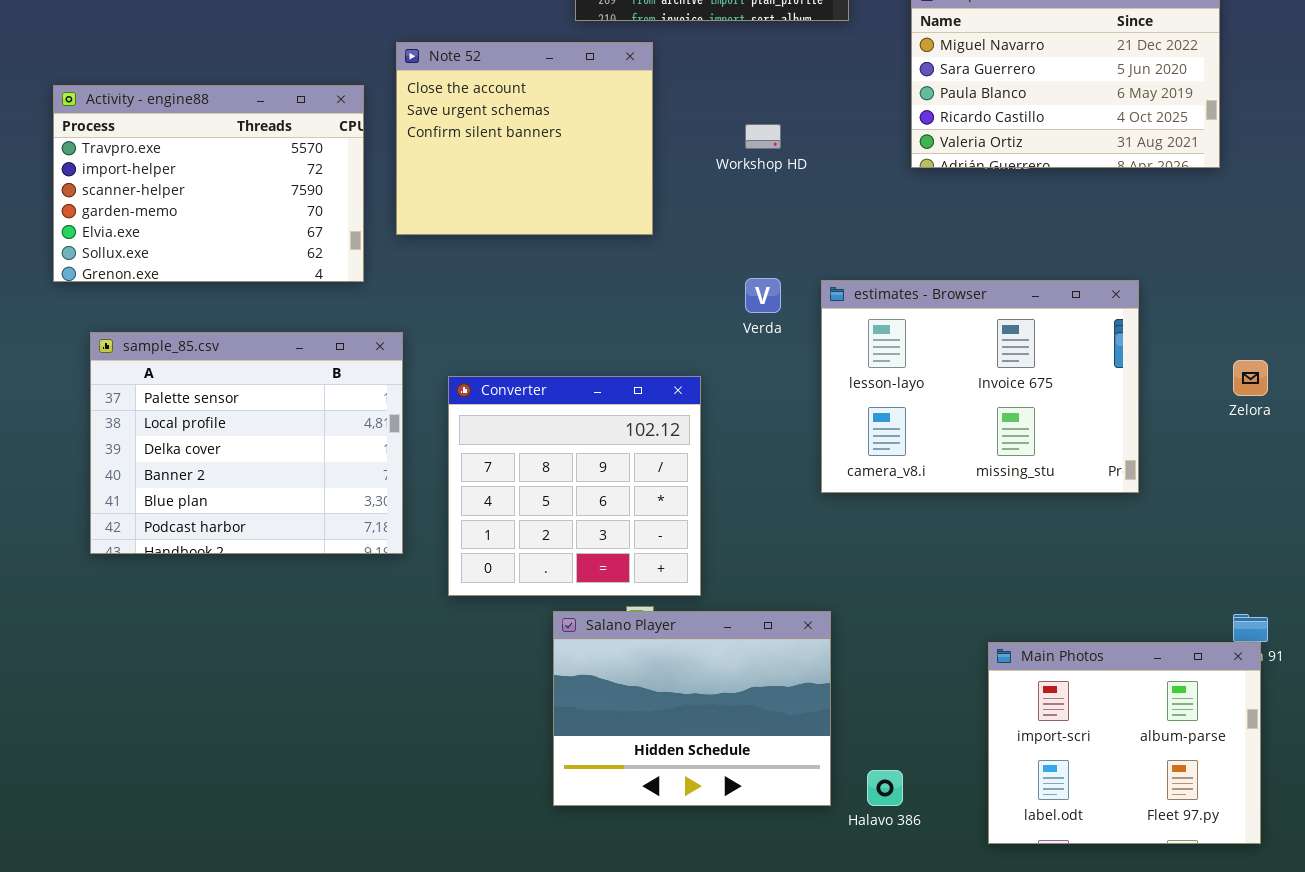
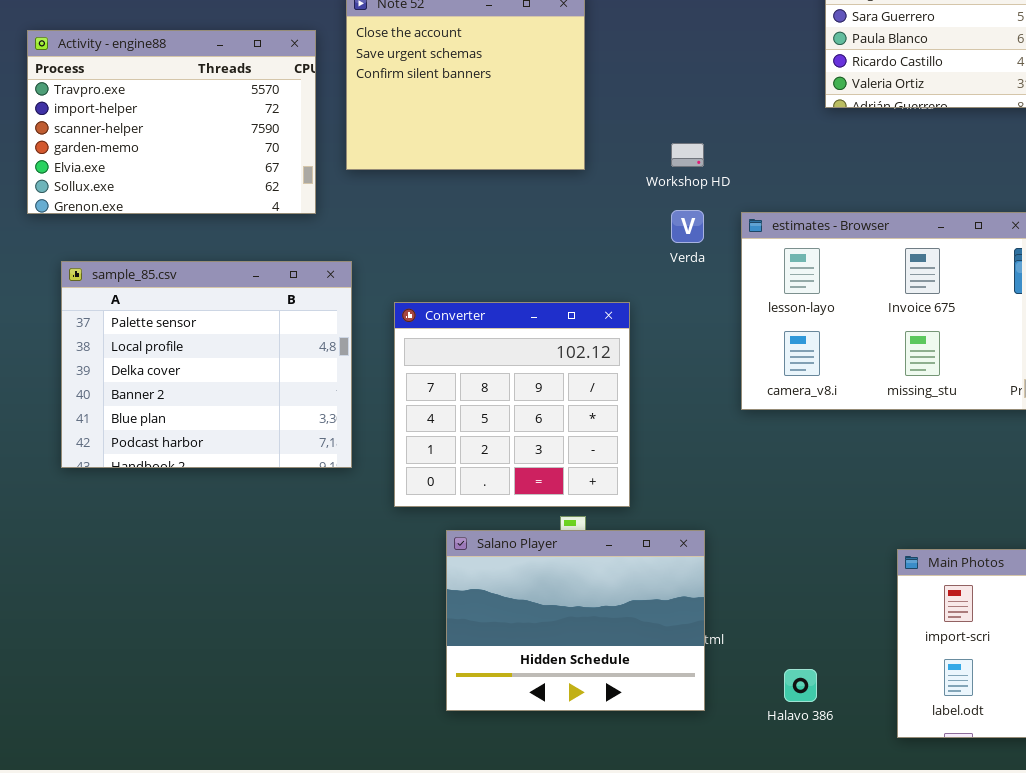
Workshop HD: [745,124,781,149] -> [671,143,704,167], moved
Salano Player: [553,611,831,806] -> [446,530,705,711], moved

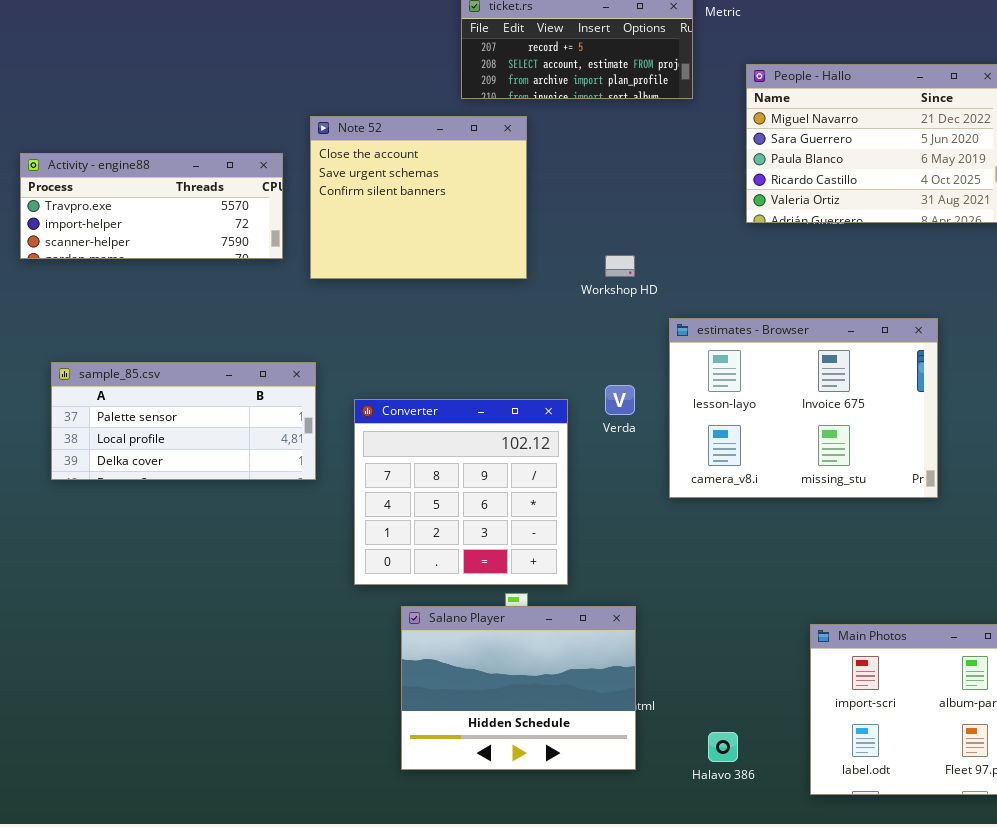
Activity - engine88: [27,30,316,214] -> [20,153,283,259], resized
Verda: [671,210,704,243] -> [605,385,635,415], moved
sample_85.csv: [61,261,352,468] -> [51,362,316,480], resized

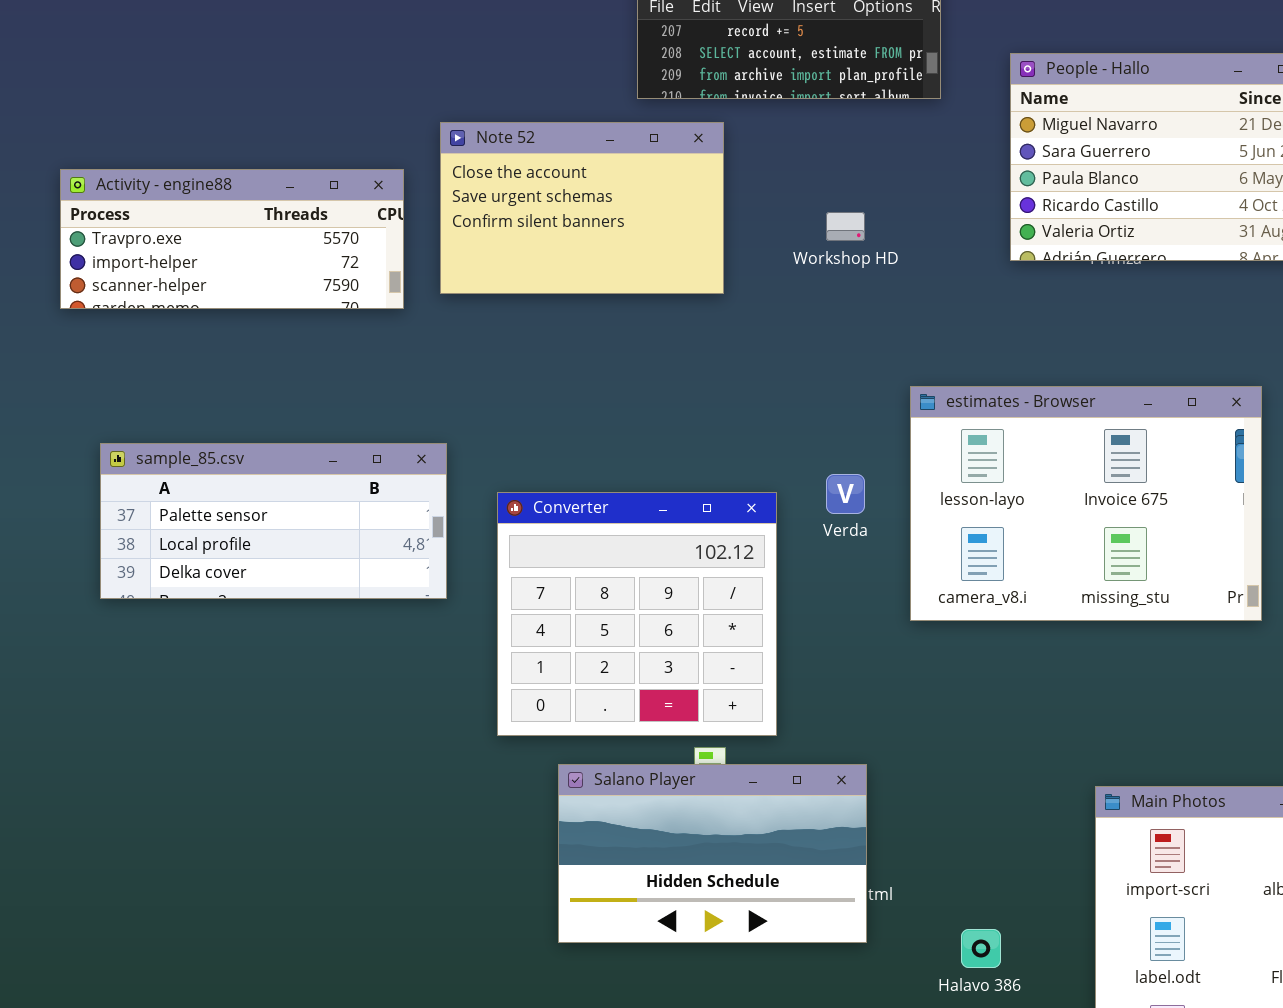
Note 52: [310,116,527,279] -> [440,122,724,294], resized
Workshop HD: [605,255,635,277] -> [826,212,865,241], moved
Salano Player: [401,606,636,770] -> [558,764,867,943], resized

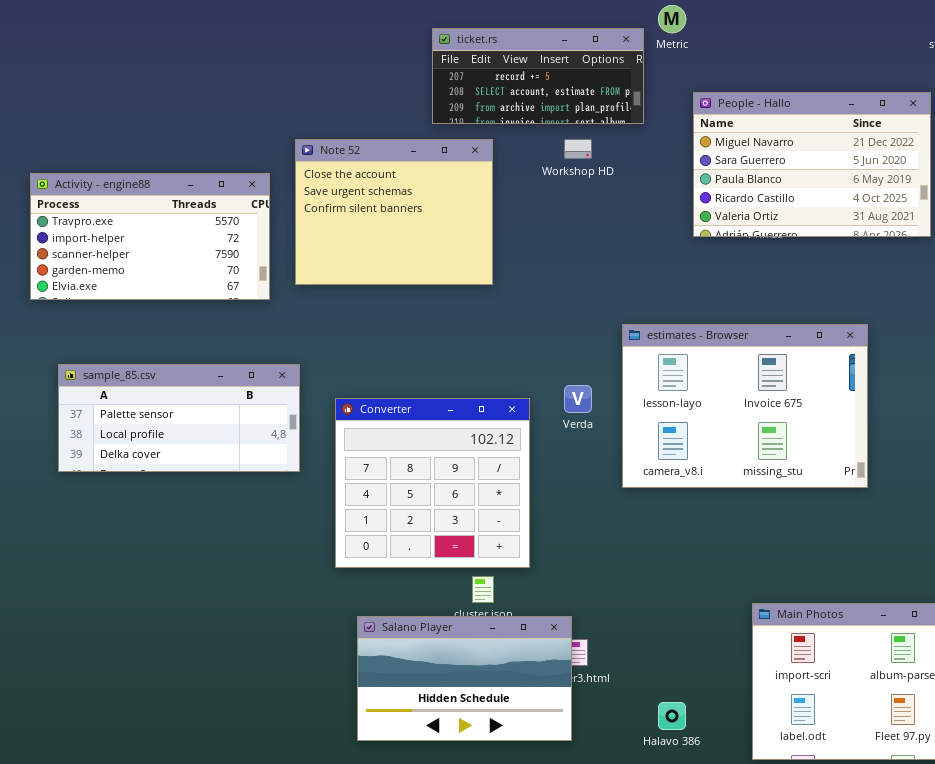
Note 52: [440,122,724,294] -> [295,139,493,285], resized
Activity - engine88: [60,169,404,309] -> [30,173,270,300], resized
Workshop HD: [826,212,865,241] -> [564,139,592,159], moved
Salano Player: [558,764,867,943] -> [357,616,572,741], moved

